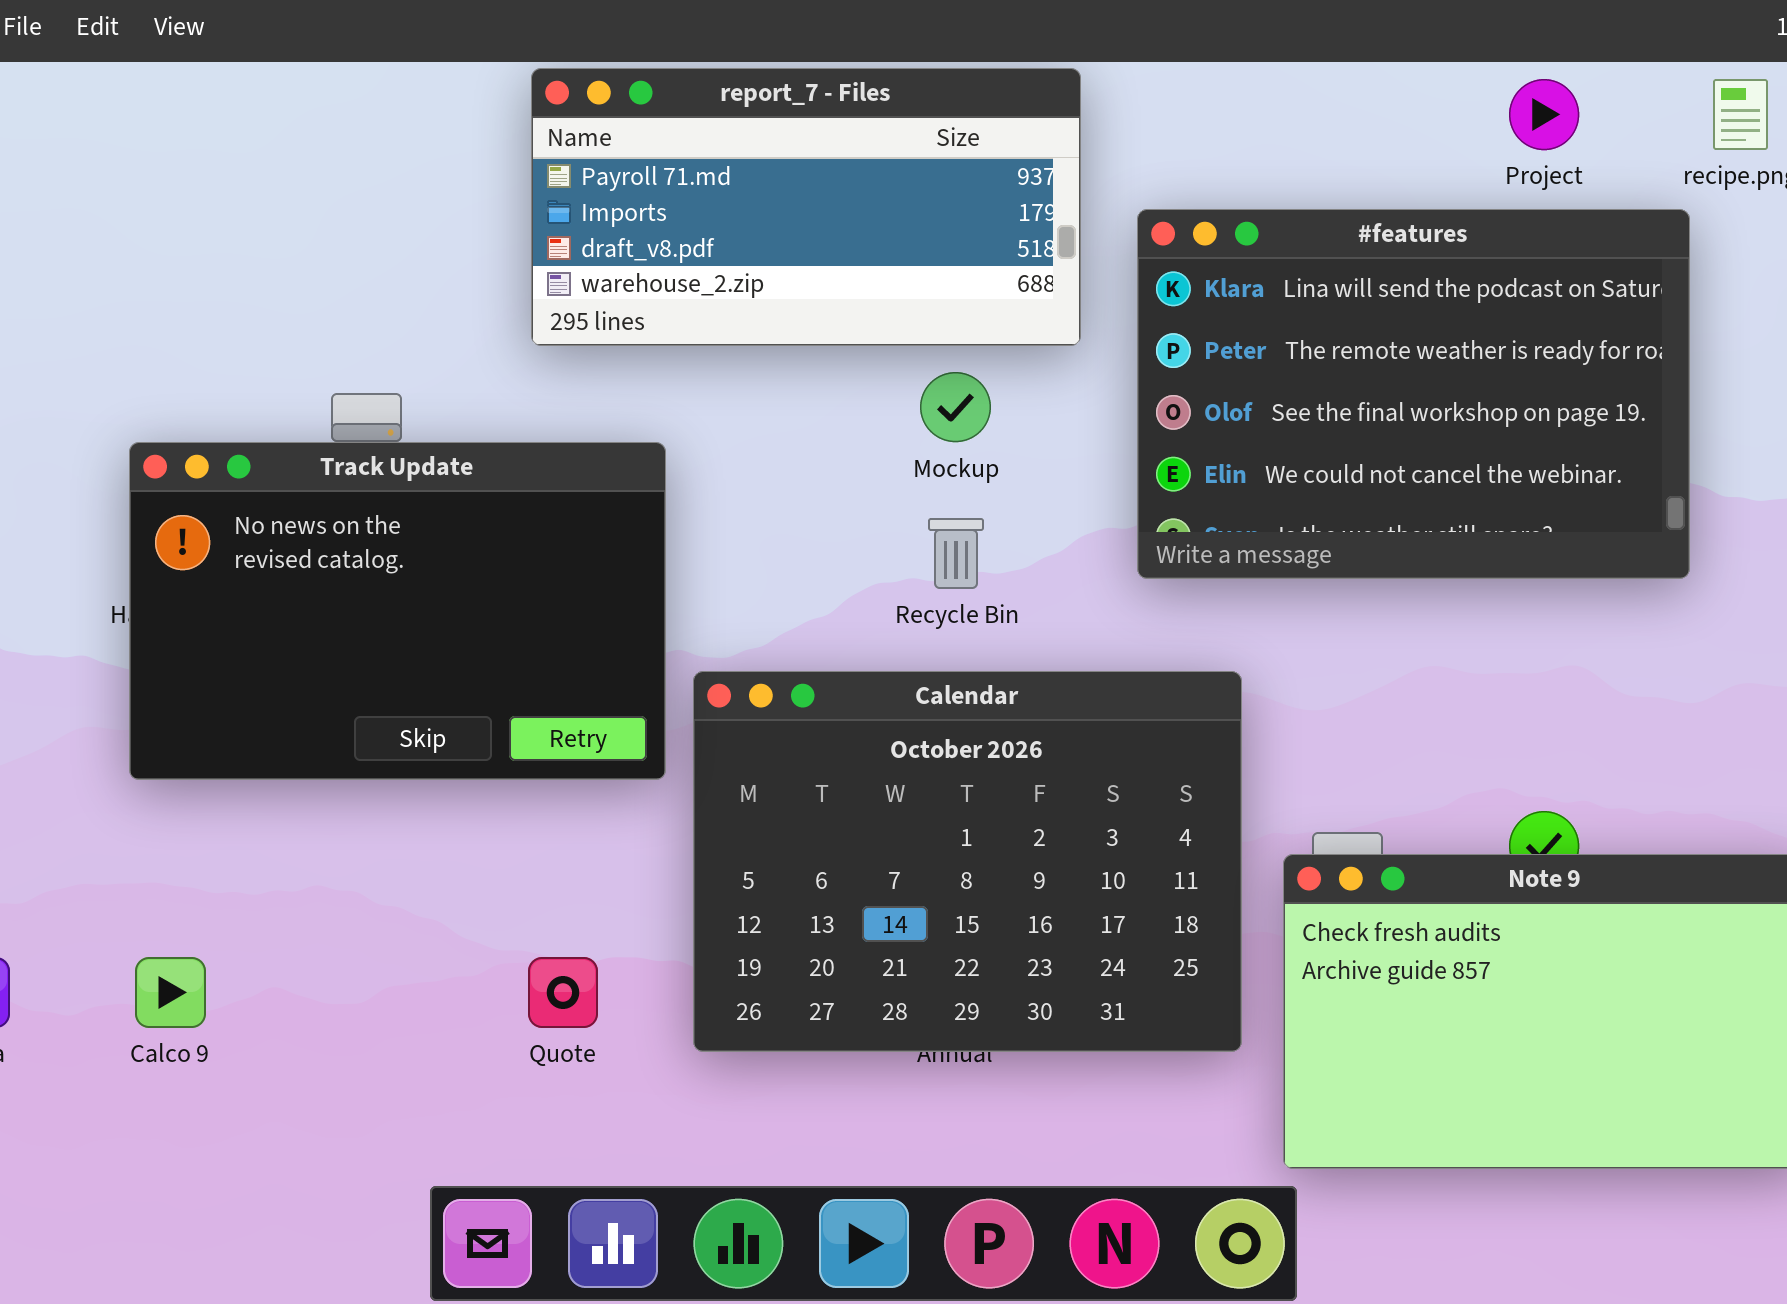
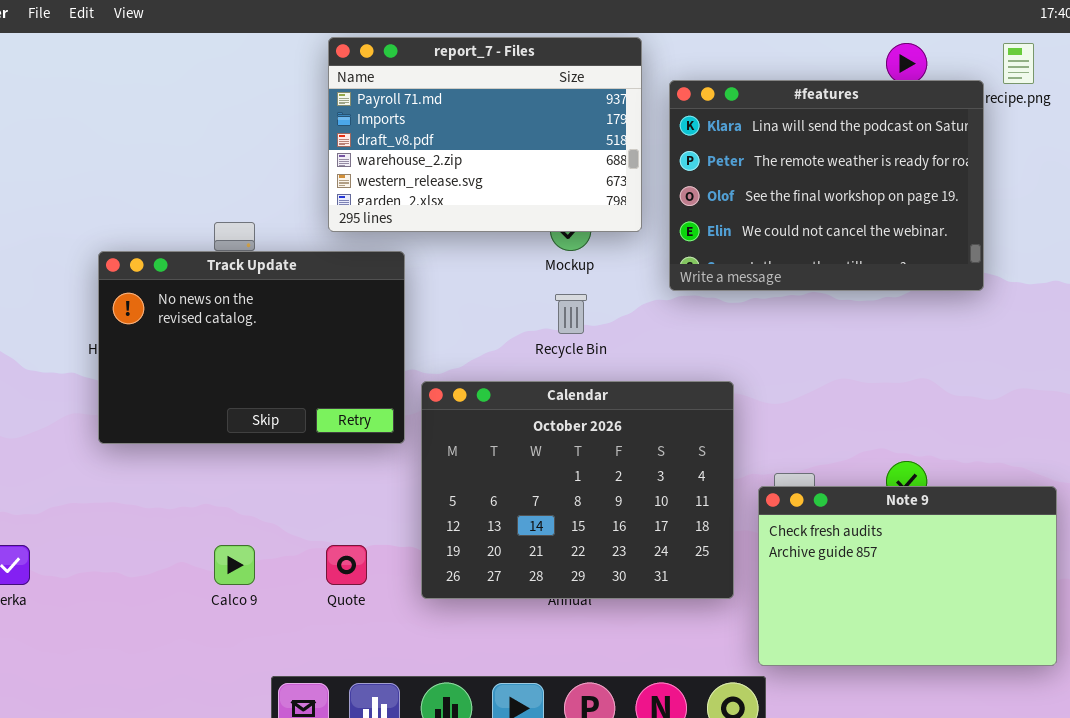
report_7 - Files: [531,68,1081,346] -> [328,37,642,232], resized
#features: [1137,209,1690,579] -> [669,80,984,291], moved
Calco 9: [135,957,206,1028] -> [214,545,255,585], moved

